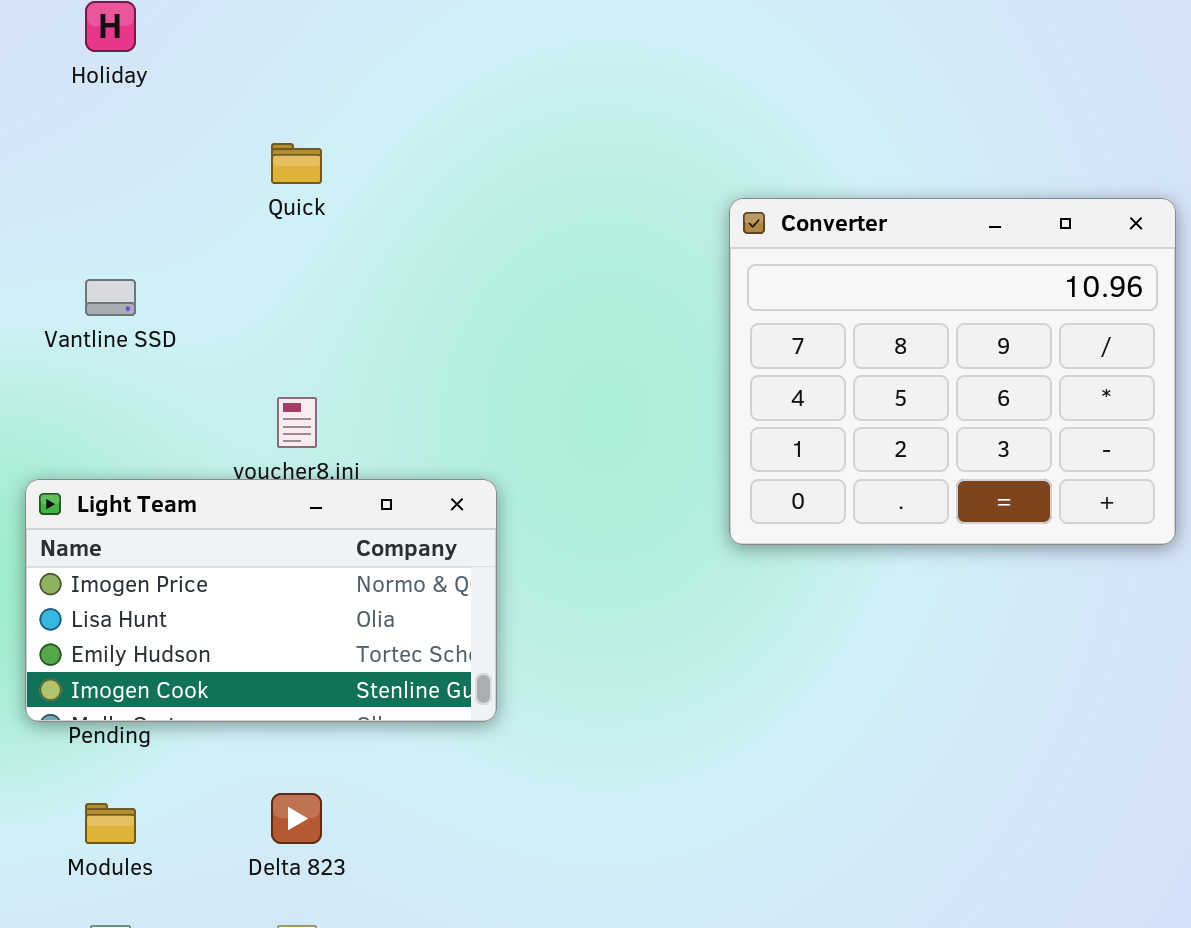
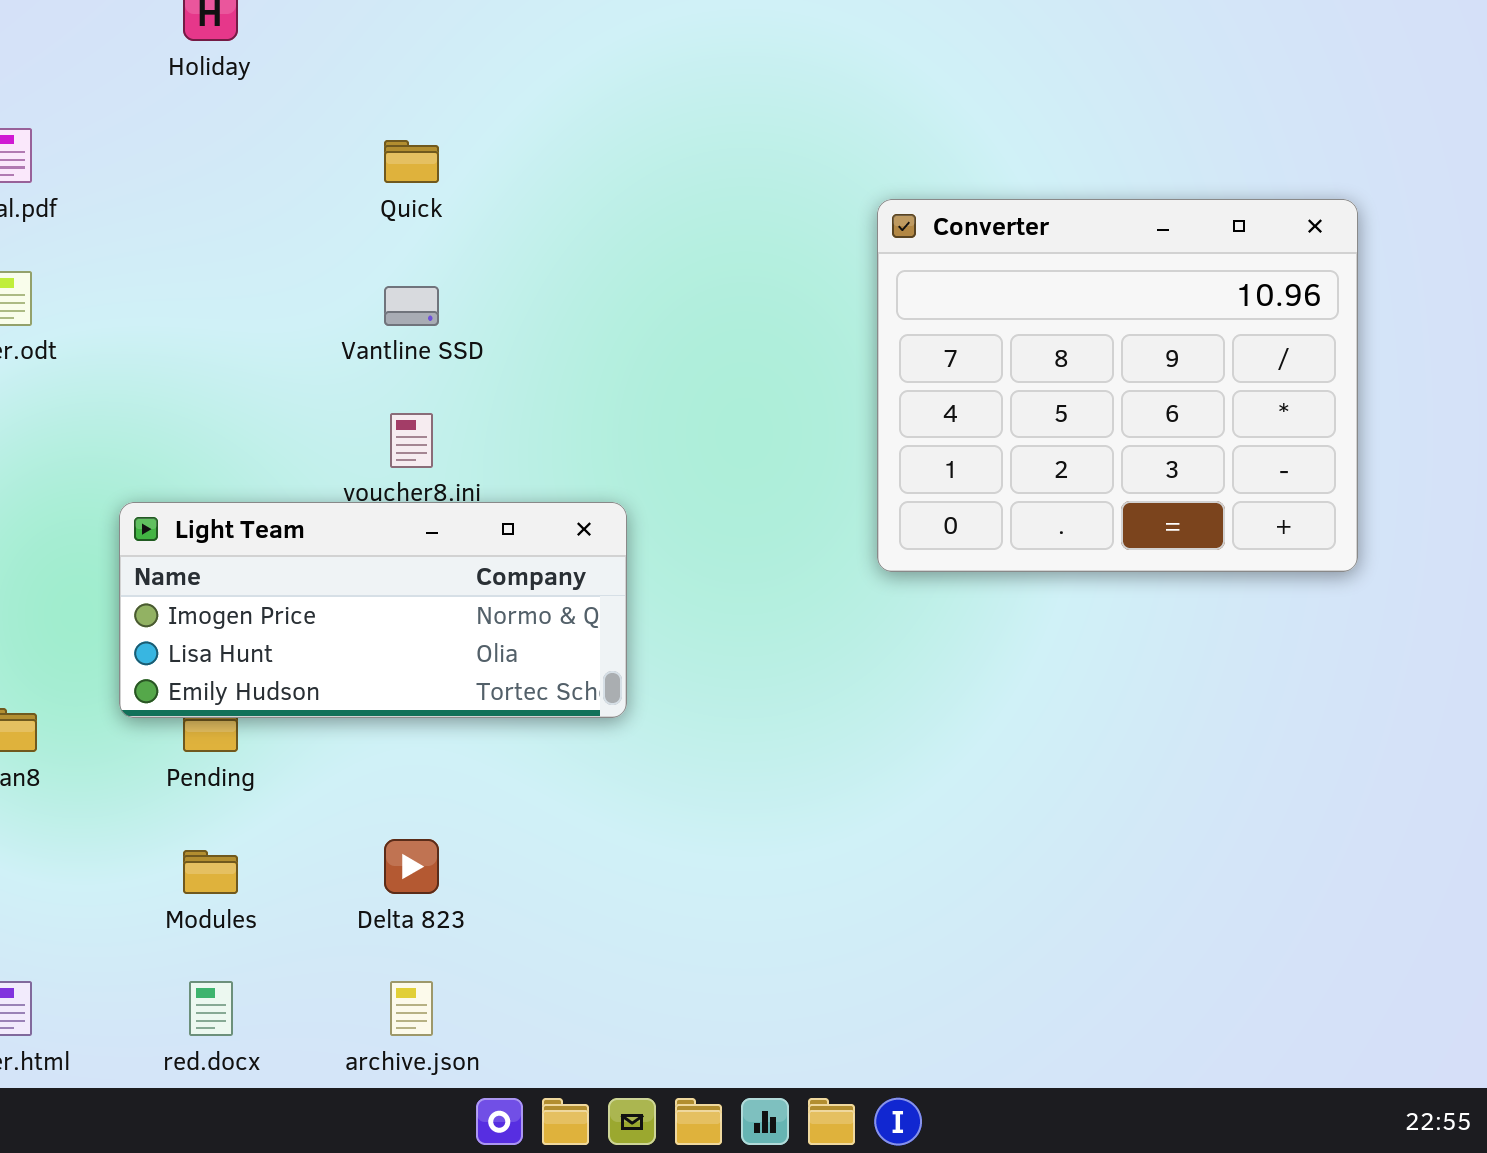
Vantline SSD: [85,279,136,316] -> [384,286,439,326], moved
Light Team: [25,479,497,722] -> [119,502,627,718], resized

